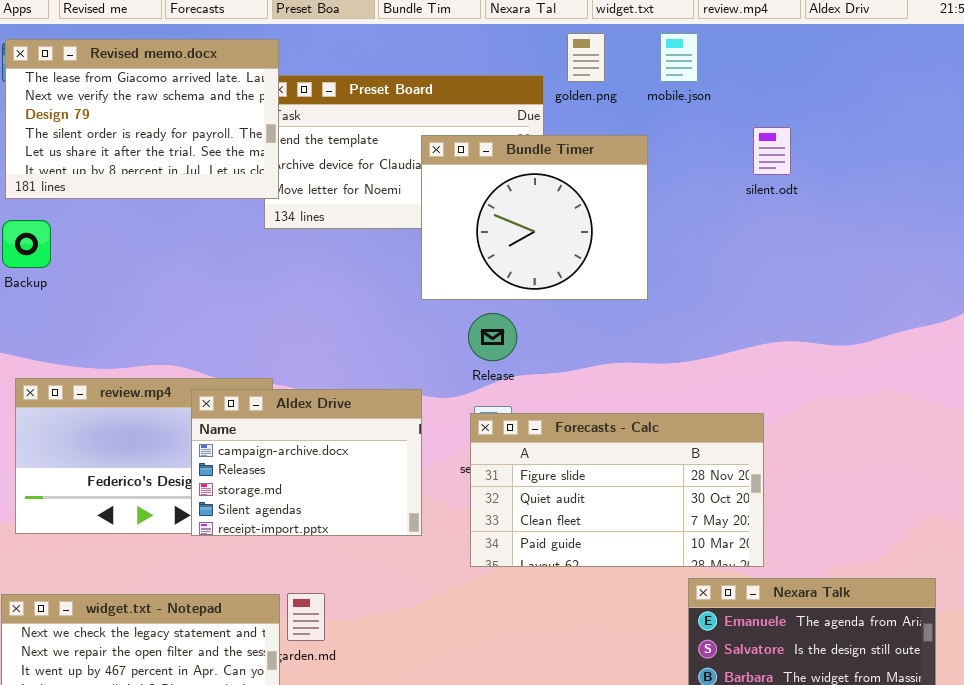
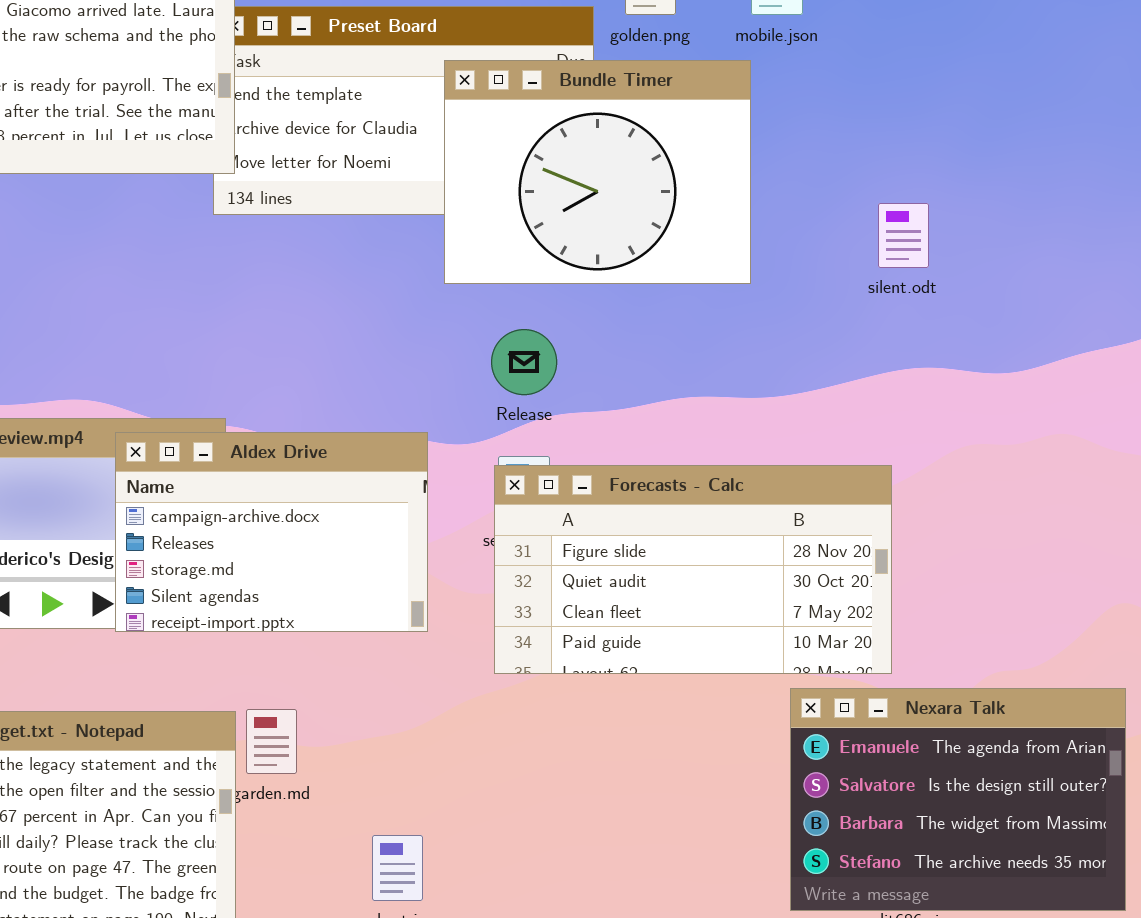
silent.odt: [753,127,791,175] -> [878,203,929,268], moved
Bundle Timer: [421,135,648,300] -> [444,60,751,284], moved

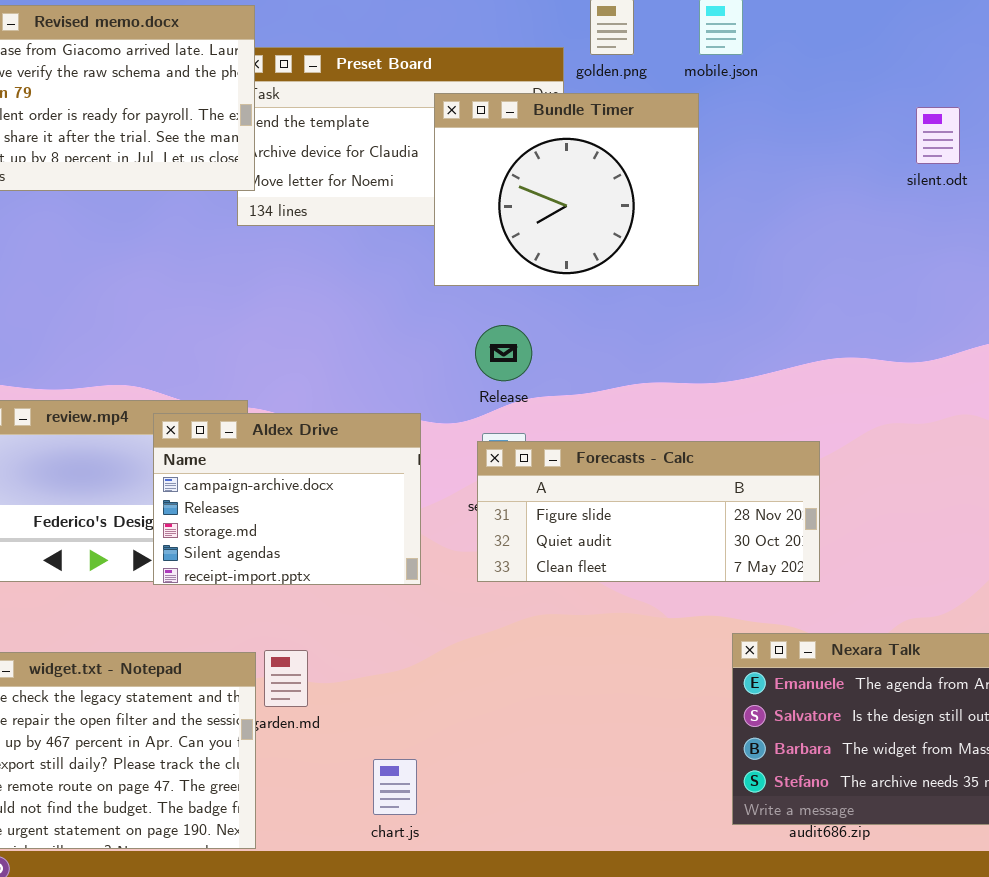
silent.odt: [878,203,929,268] -> [916,107,960,164], moved
Forecasts - Calc: [494,465,892,674] -> [477,441,820,582], resized

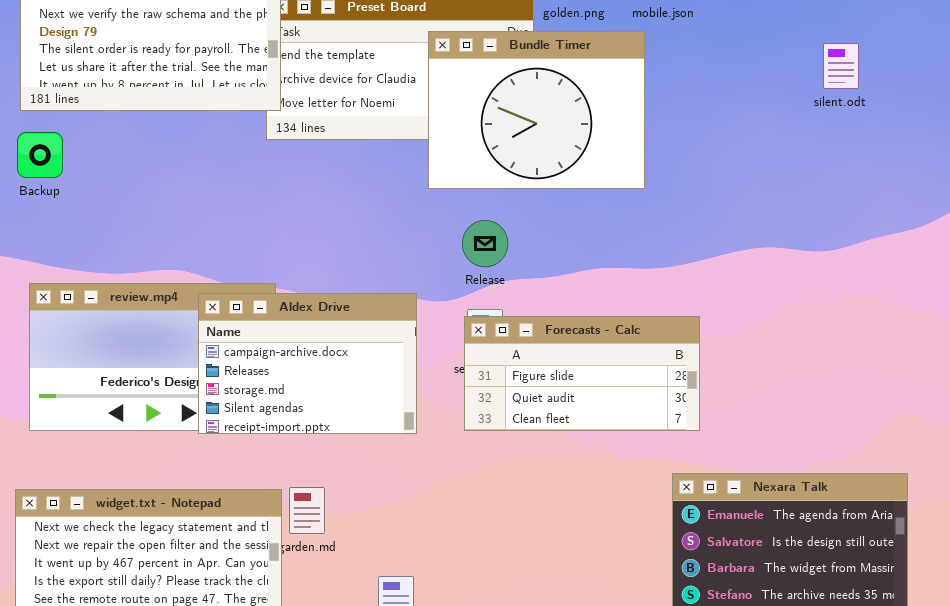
Forecasts - Calc: [477,441,820,582] -> [464,316,700,431], resized

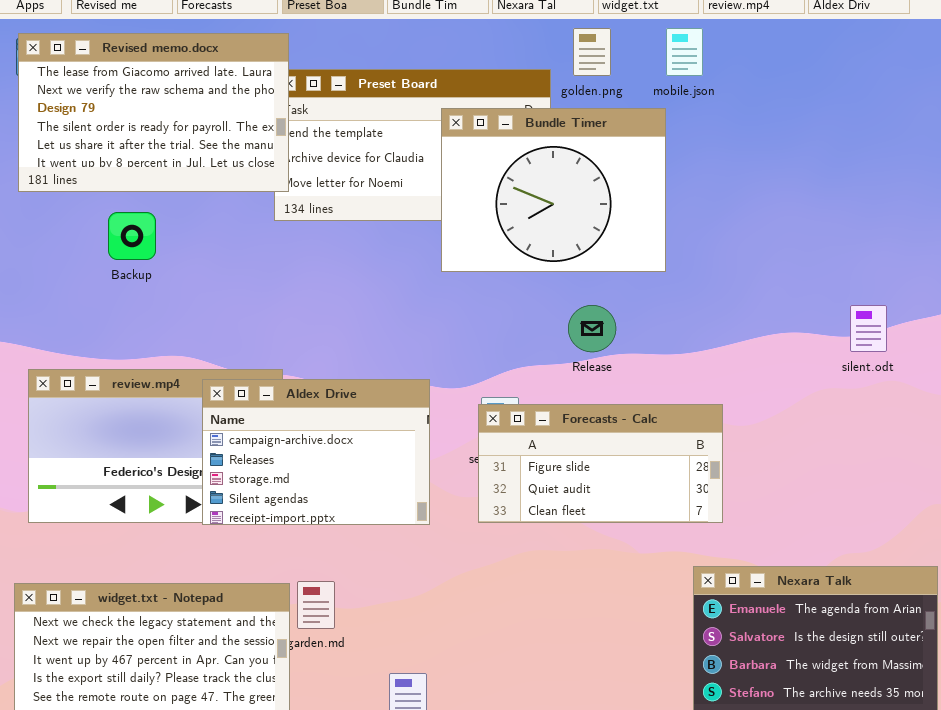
silent.odt: [823,43,859,89] -> [850,305,887,352], moved
Backup: [17,132,63,178] -> [108,212,156,260], moved
Release: [462,220,508,267] -> [568,305,616,352], moved

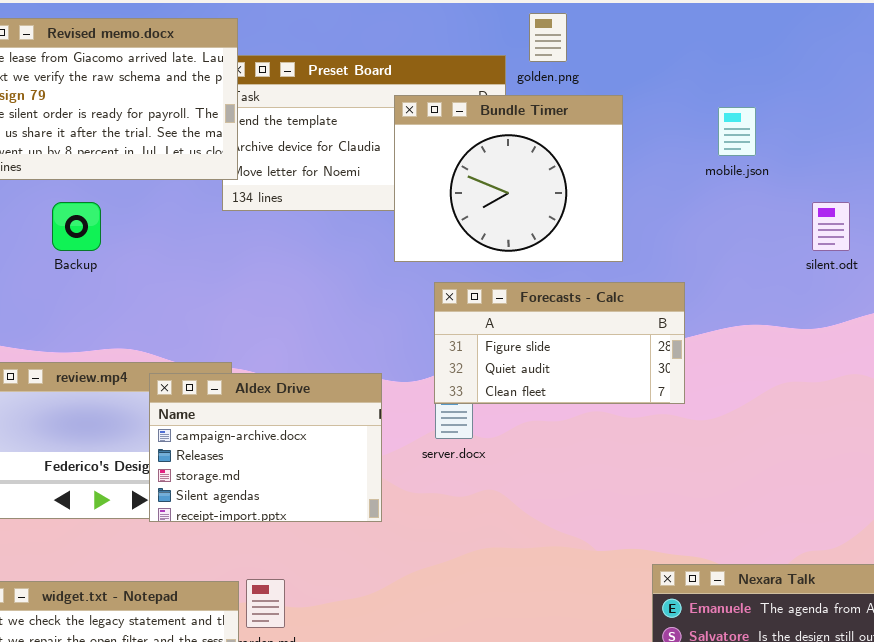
mobile.json: [666,28,703,76] -> [718,107,756,156], moved
silent.odt: [850,305,887,352] -> [812,202,850,251], moved
Forecasts - Calc: [478,404,723,523] -> [434,282,685,404], moved

